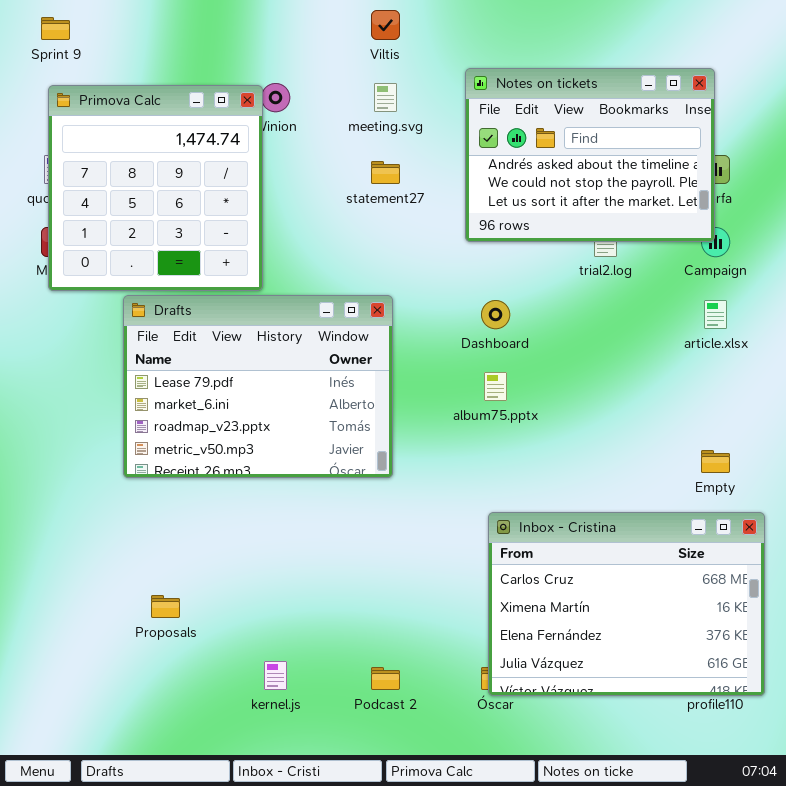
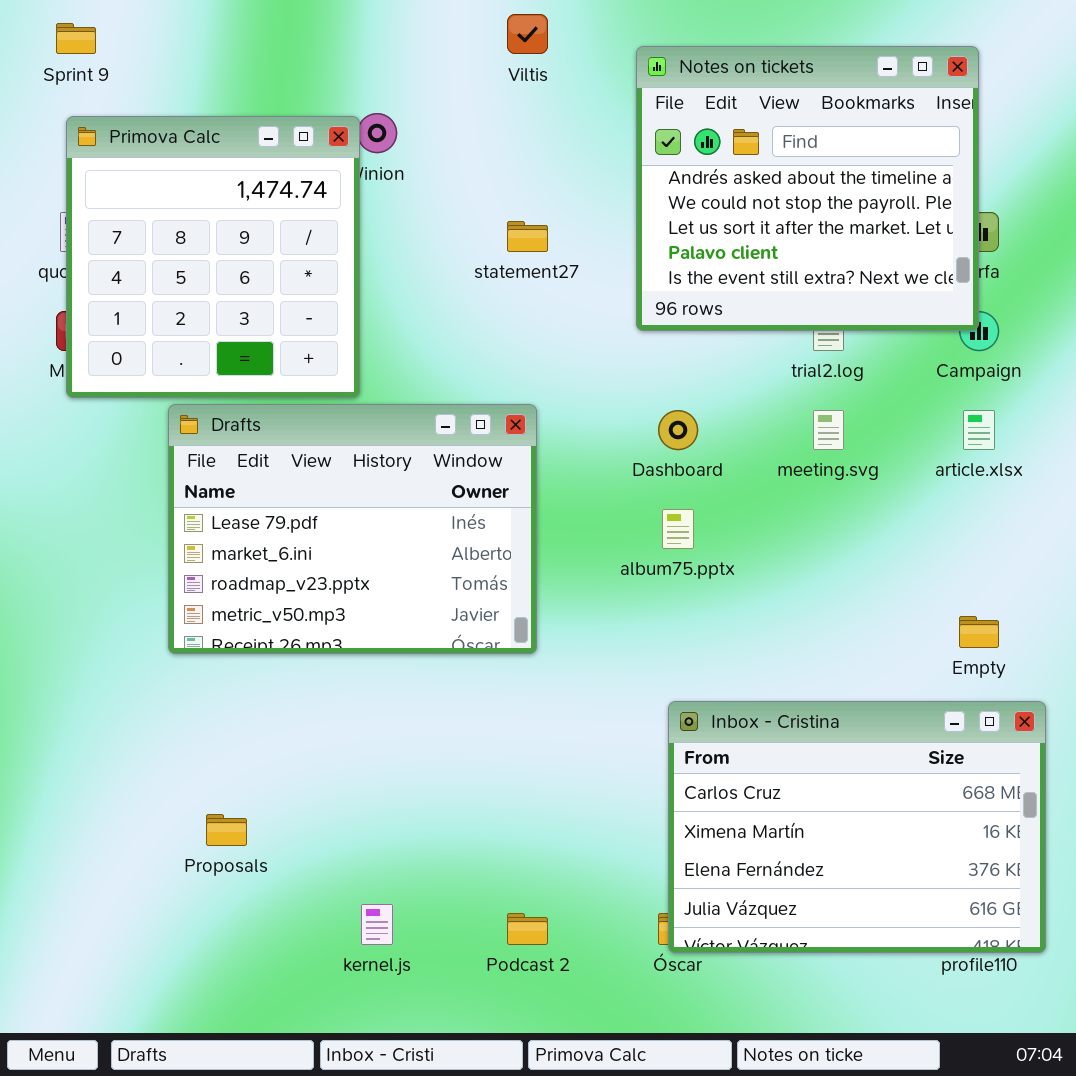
Notes on tickets: [465,68,715,242] -> [636,46,979,331], resized
meeting.svg: [374,83,397,112] -> [813,410,844,450], moved

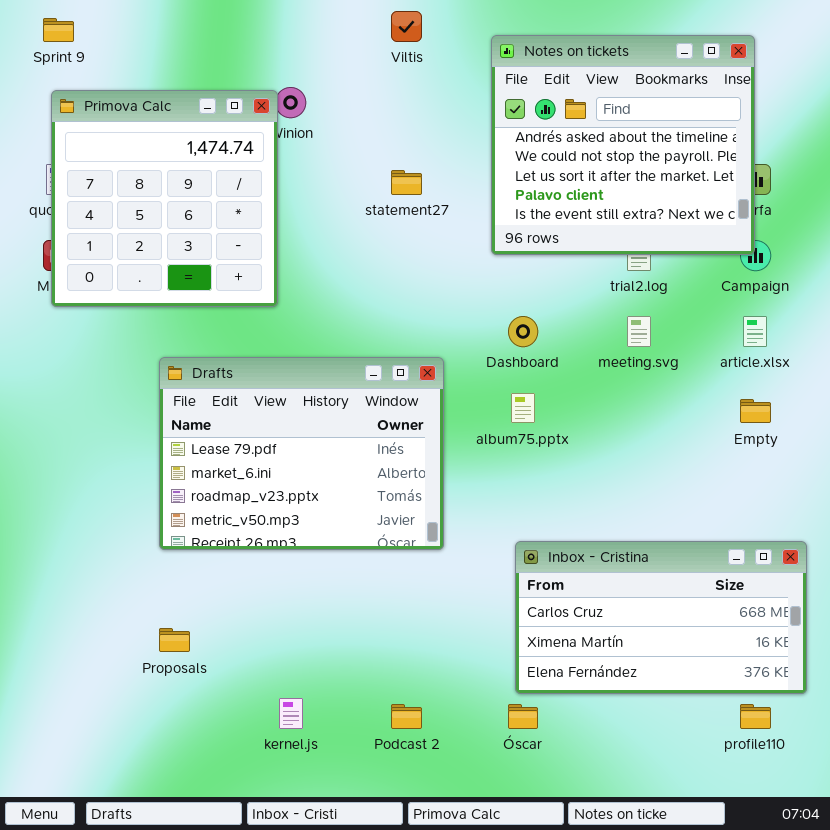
Drafts: [168,404,537,654] -> [159,357,444,550], moved
Empty: [959,616,999,648] -> [740,399,771,423], moved
Inbox - Cristina: [668,701,1046,953] -> [515,541,807,694], resized

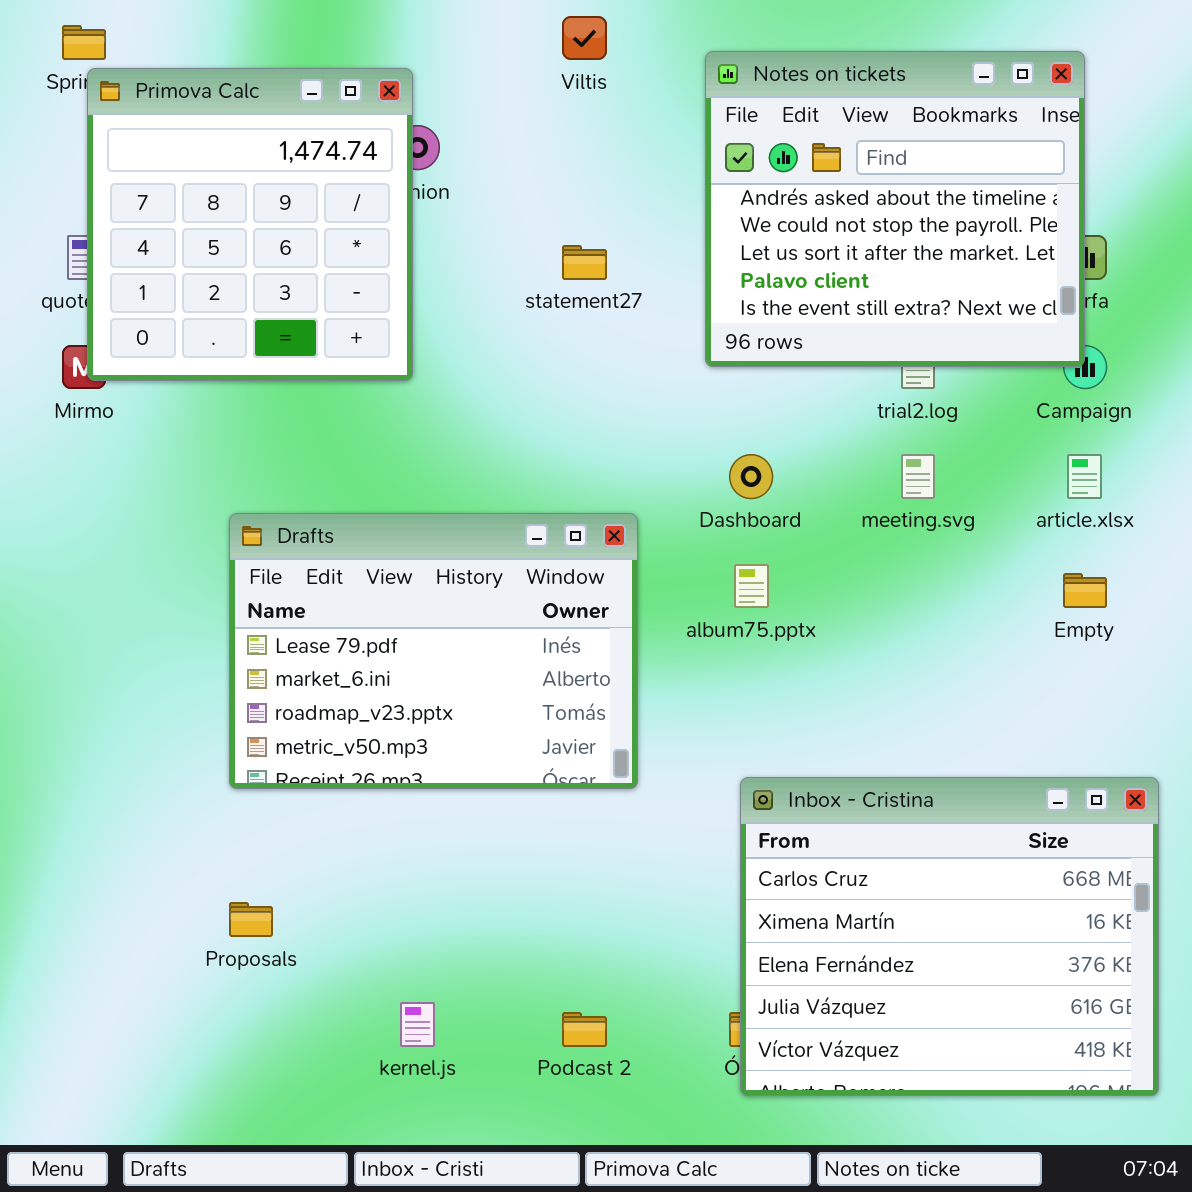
Primova Calc: [51,90,278,307] -> [87,68,413,381], moved
Inbox - Cristina: [515,541,807,694] -> [740,777,1159,1096], resized

